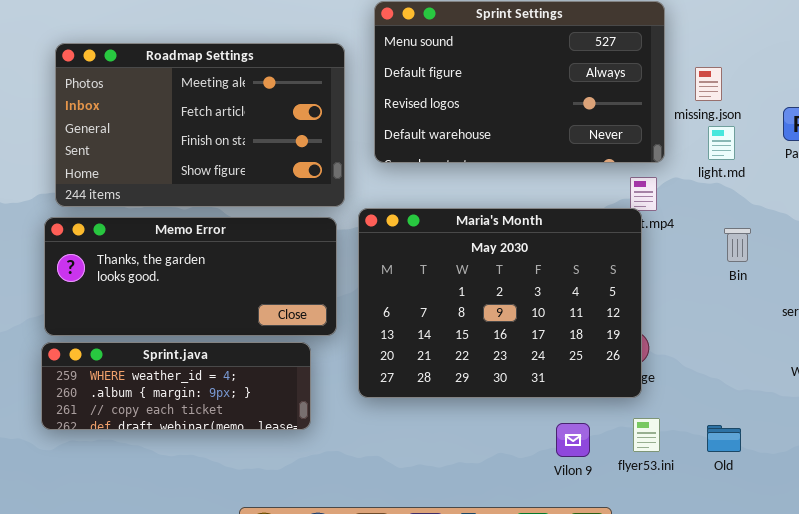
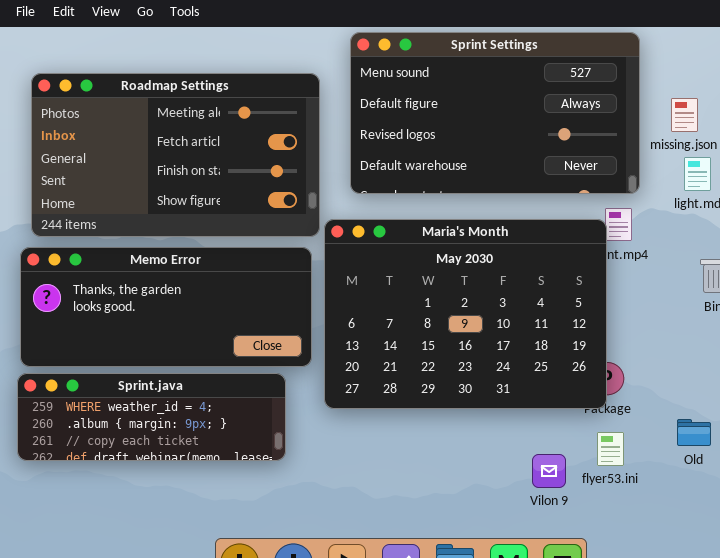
Maria's Month: [358,208,642,398] -> [324,219,607,409], moved
flyer53.ini: [633,418,660,452] -> [597,432,624,466], moved
Old: [707,425,741,452] -> [677,419,711,446], moved

